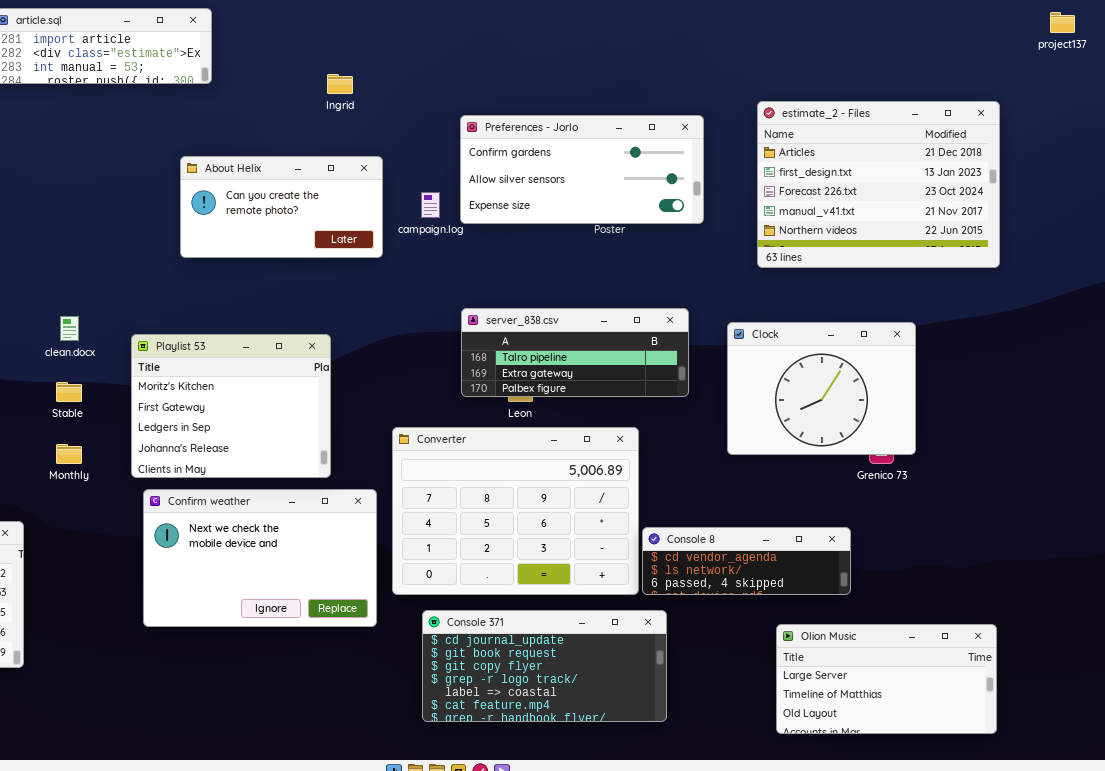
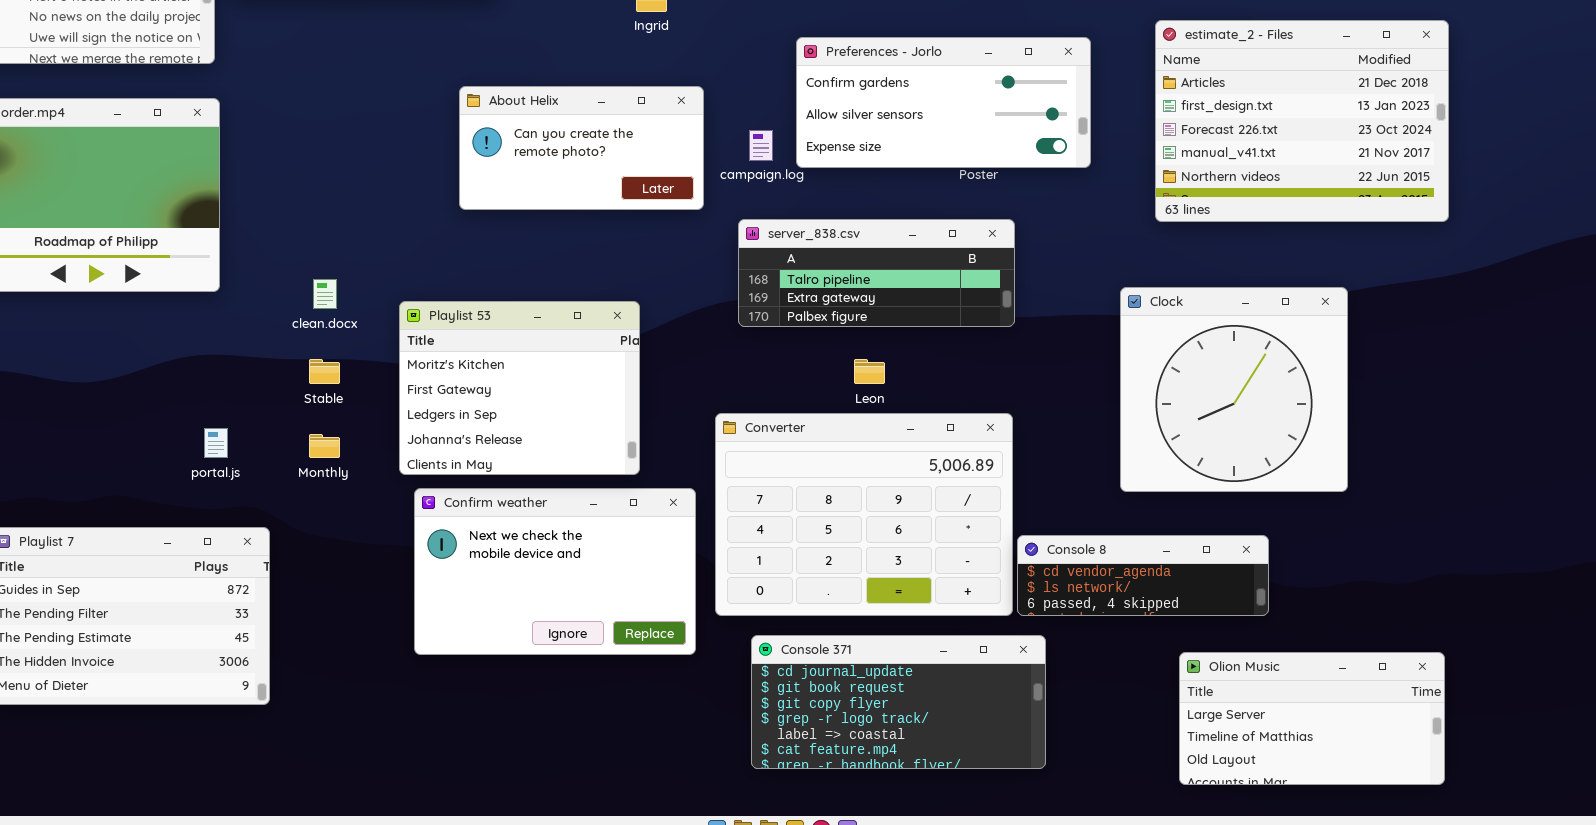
server_838.csv: [461,308,689,397] -> [738,219,1015,327], moved
Clock: [727,322,916,455] -> [1120,287,1348,492], resized

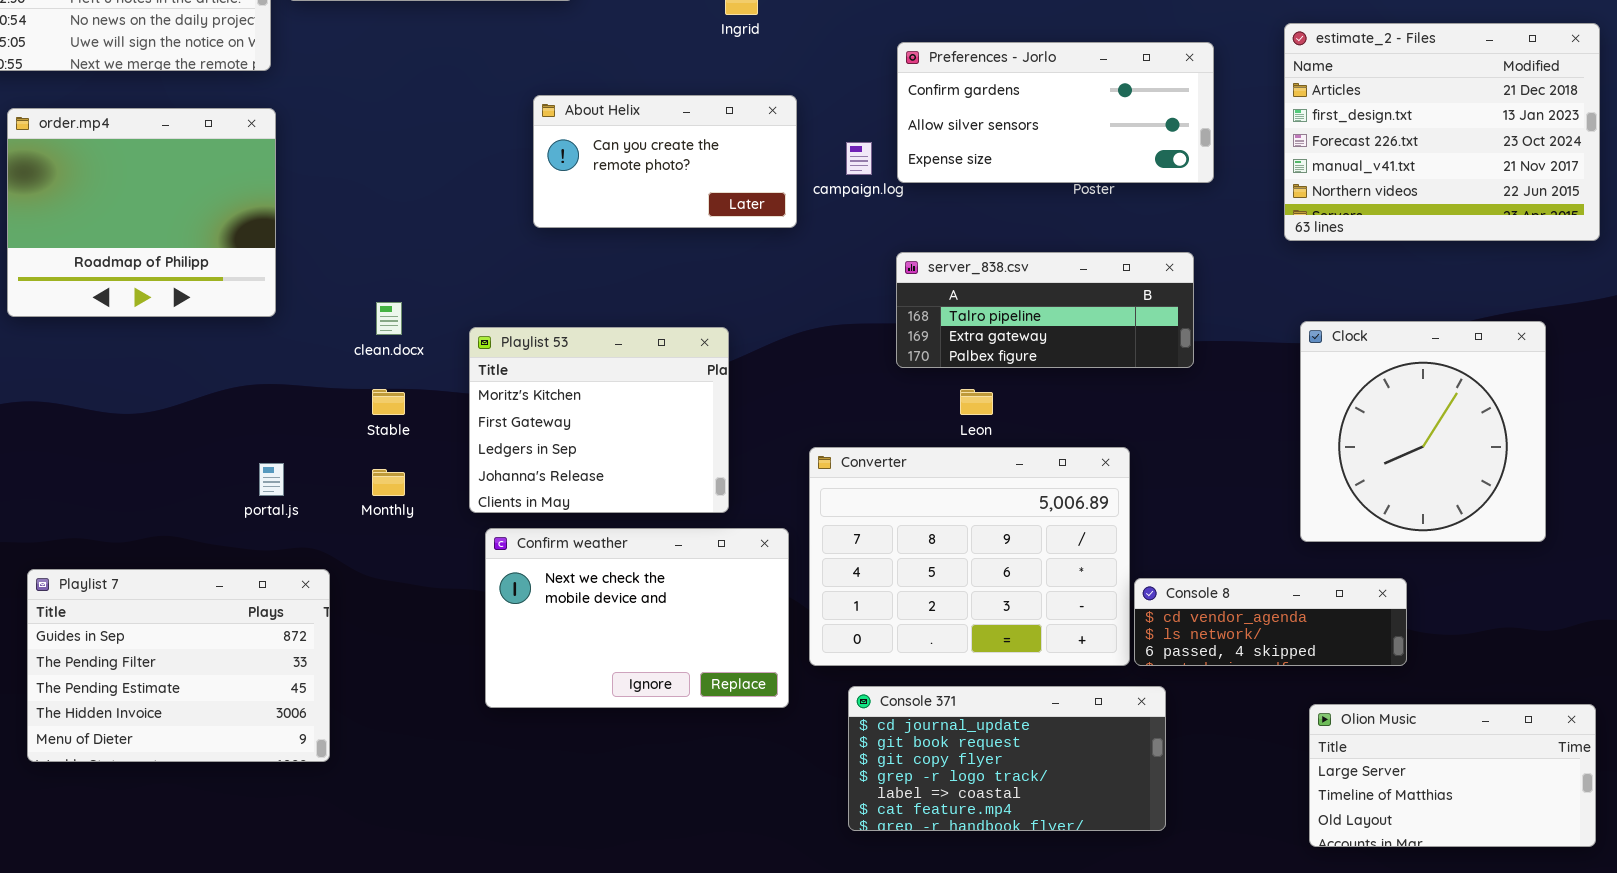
server_838.csv: [738,219,1015,327] -> [896,252,1194,368], moved
Clock: [1120,287,1348,492] -> [1300,321,1546,542], moved

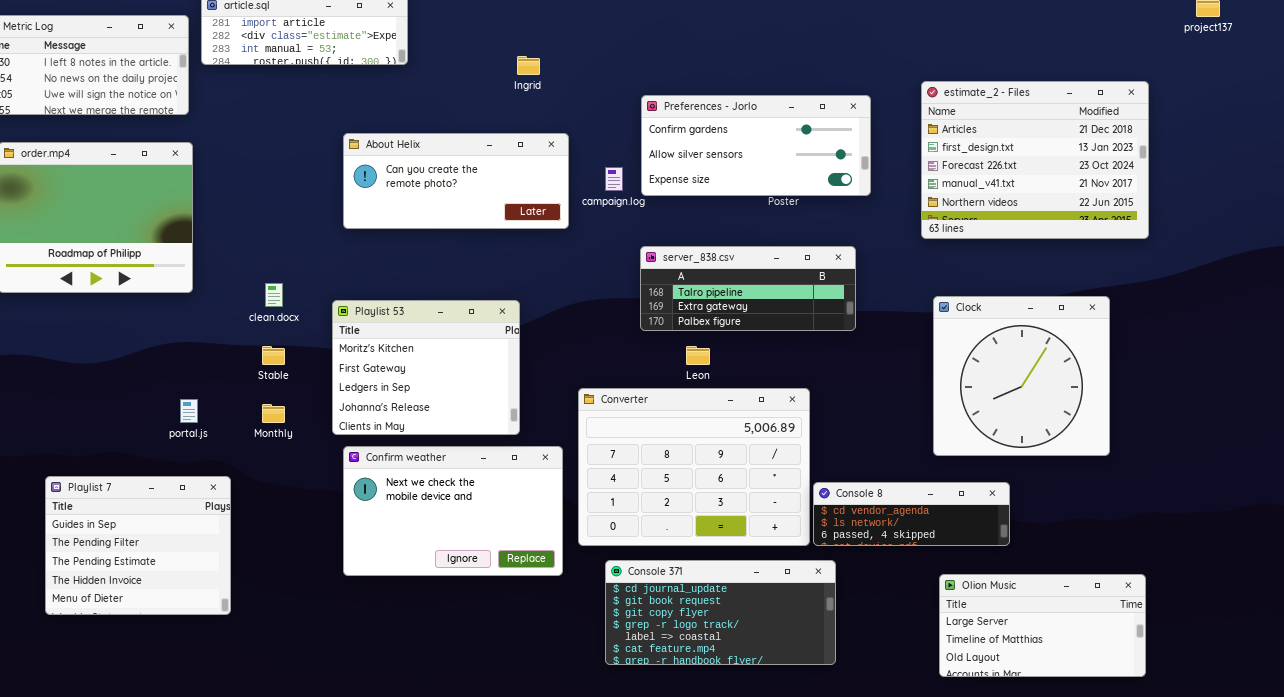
About Helix: [533,95,797,228] -> [343,133,569,229], resized
Playlist 7: [27,569,330,762] -> [45,476,231,615], resized

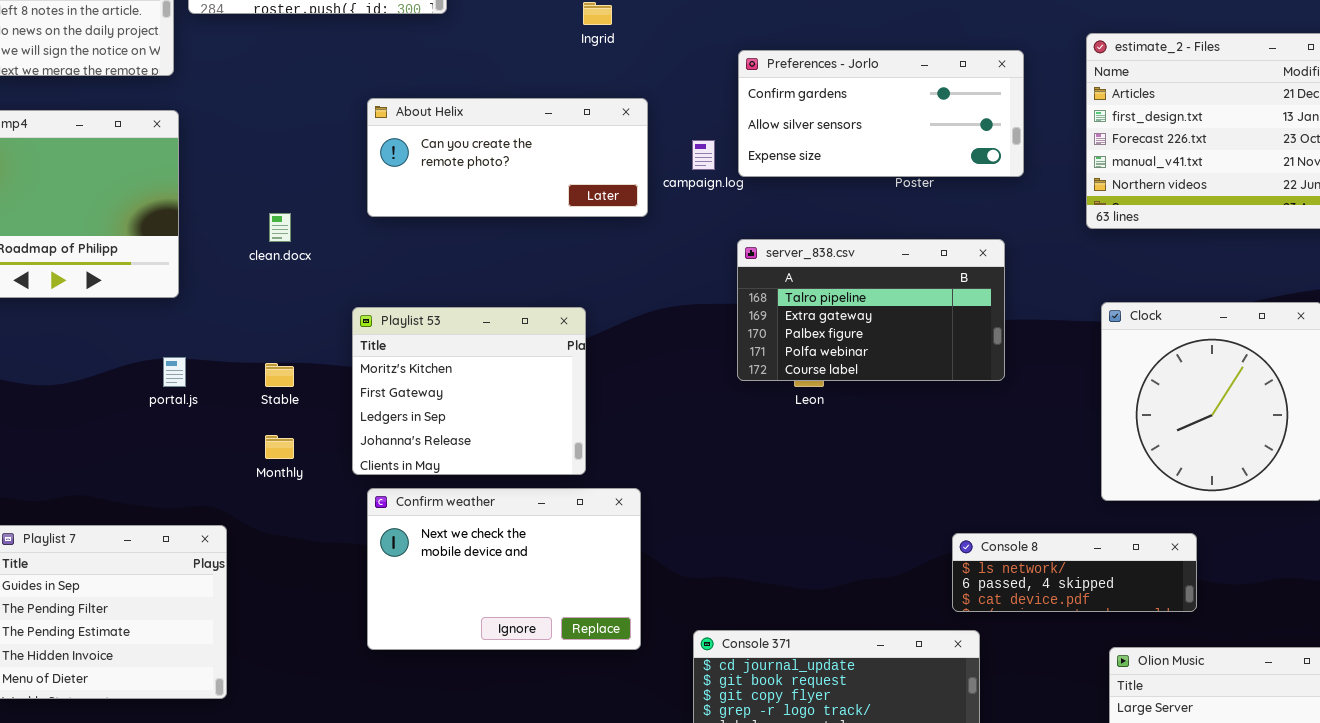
server_838.csv: [640,246,856,331] -> [737,239,1005,381], resized
clean.docx: [265,283,283,307] -> [269,213,291,242], moved
Converter: [578,388,810,546] -> none, closed
portal.js: [180,399,198,423] -> [163,357,186,387], moved
Console 8: [813,482,1010,546] -> [952,533,1197,612], scrolled down 1 row

